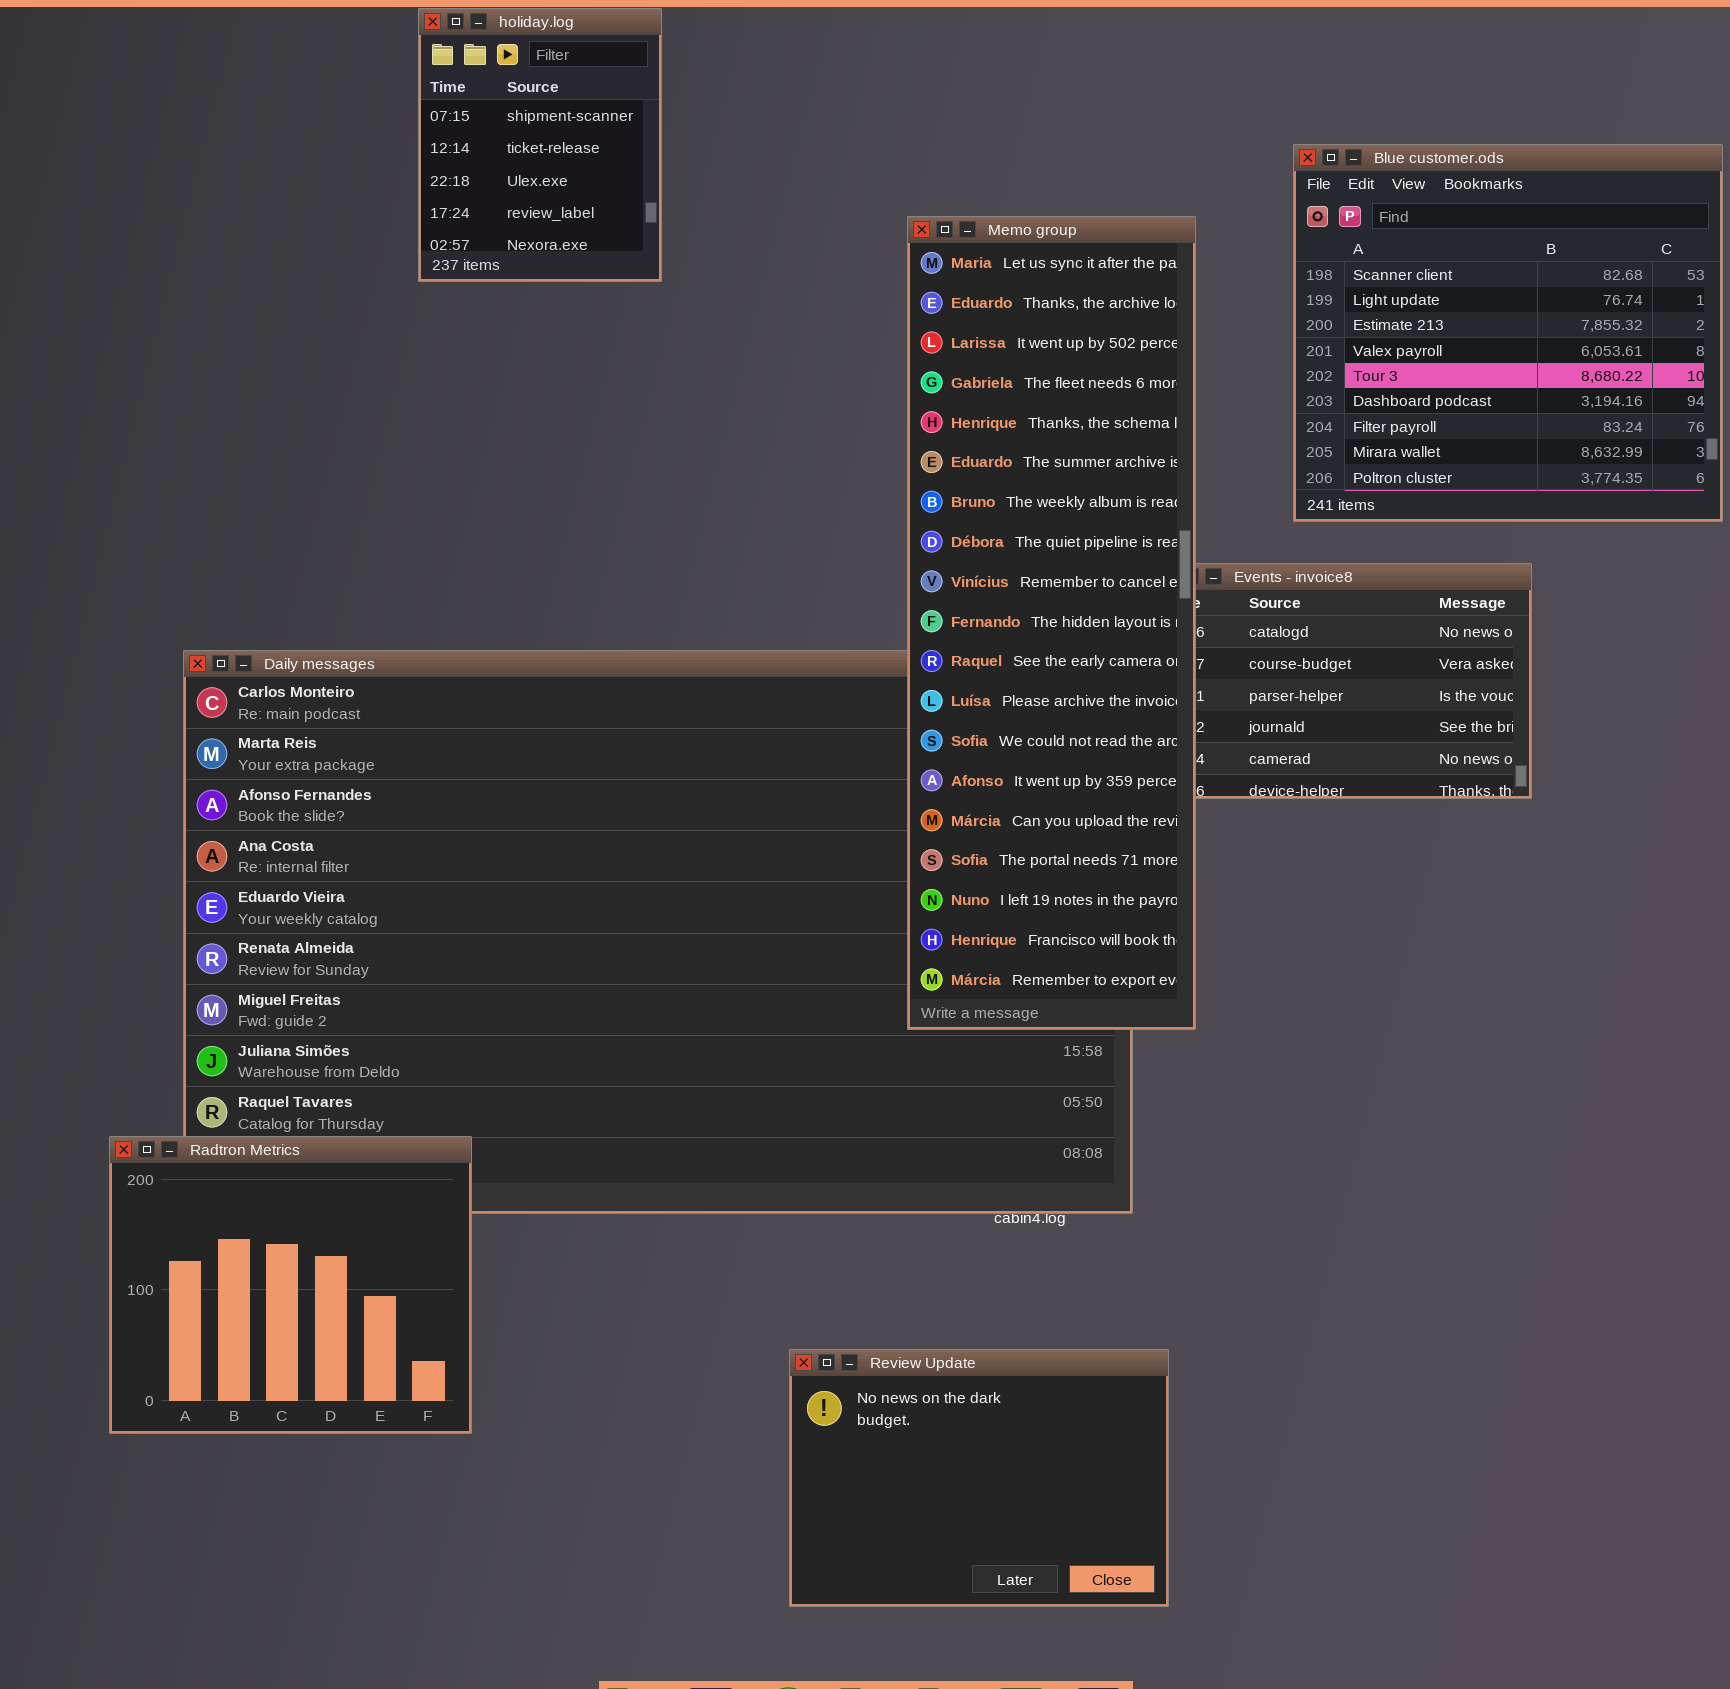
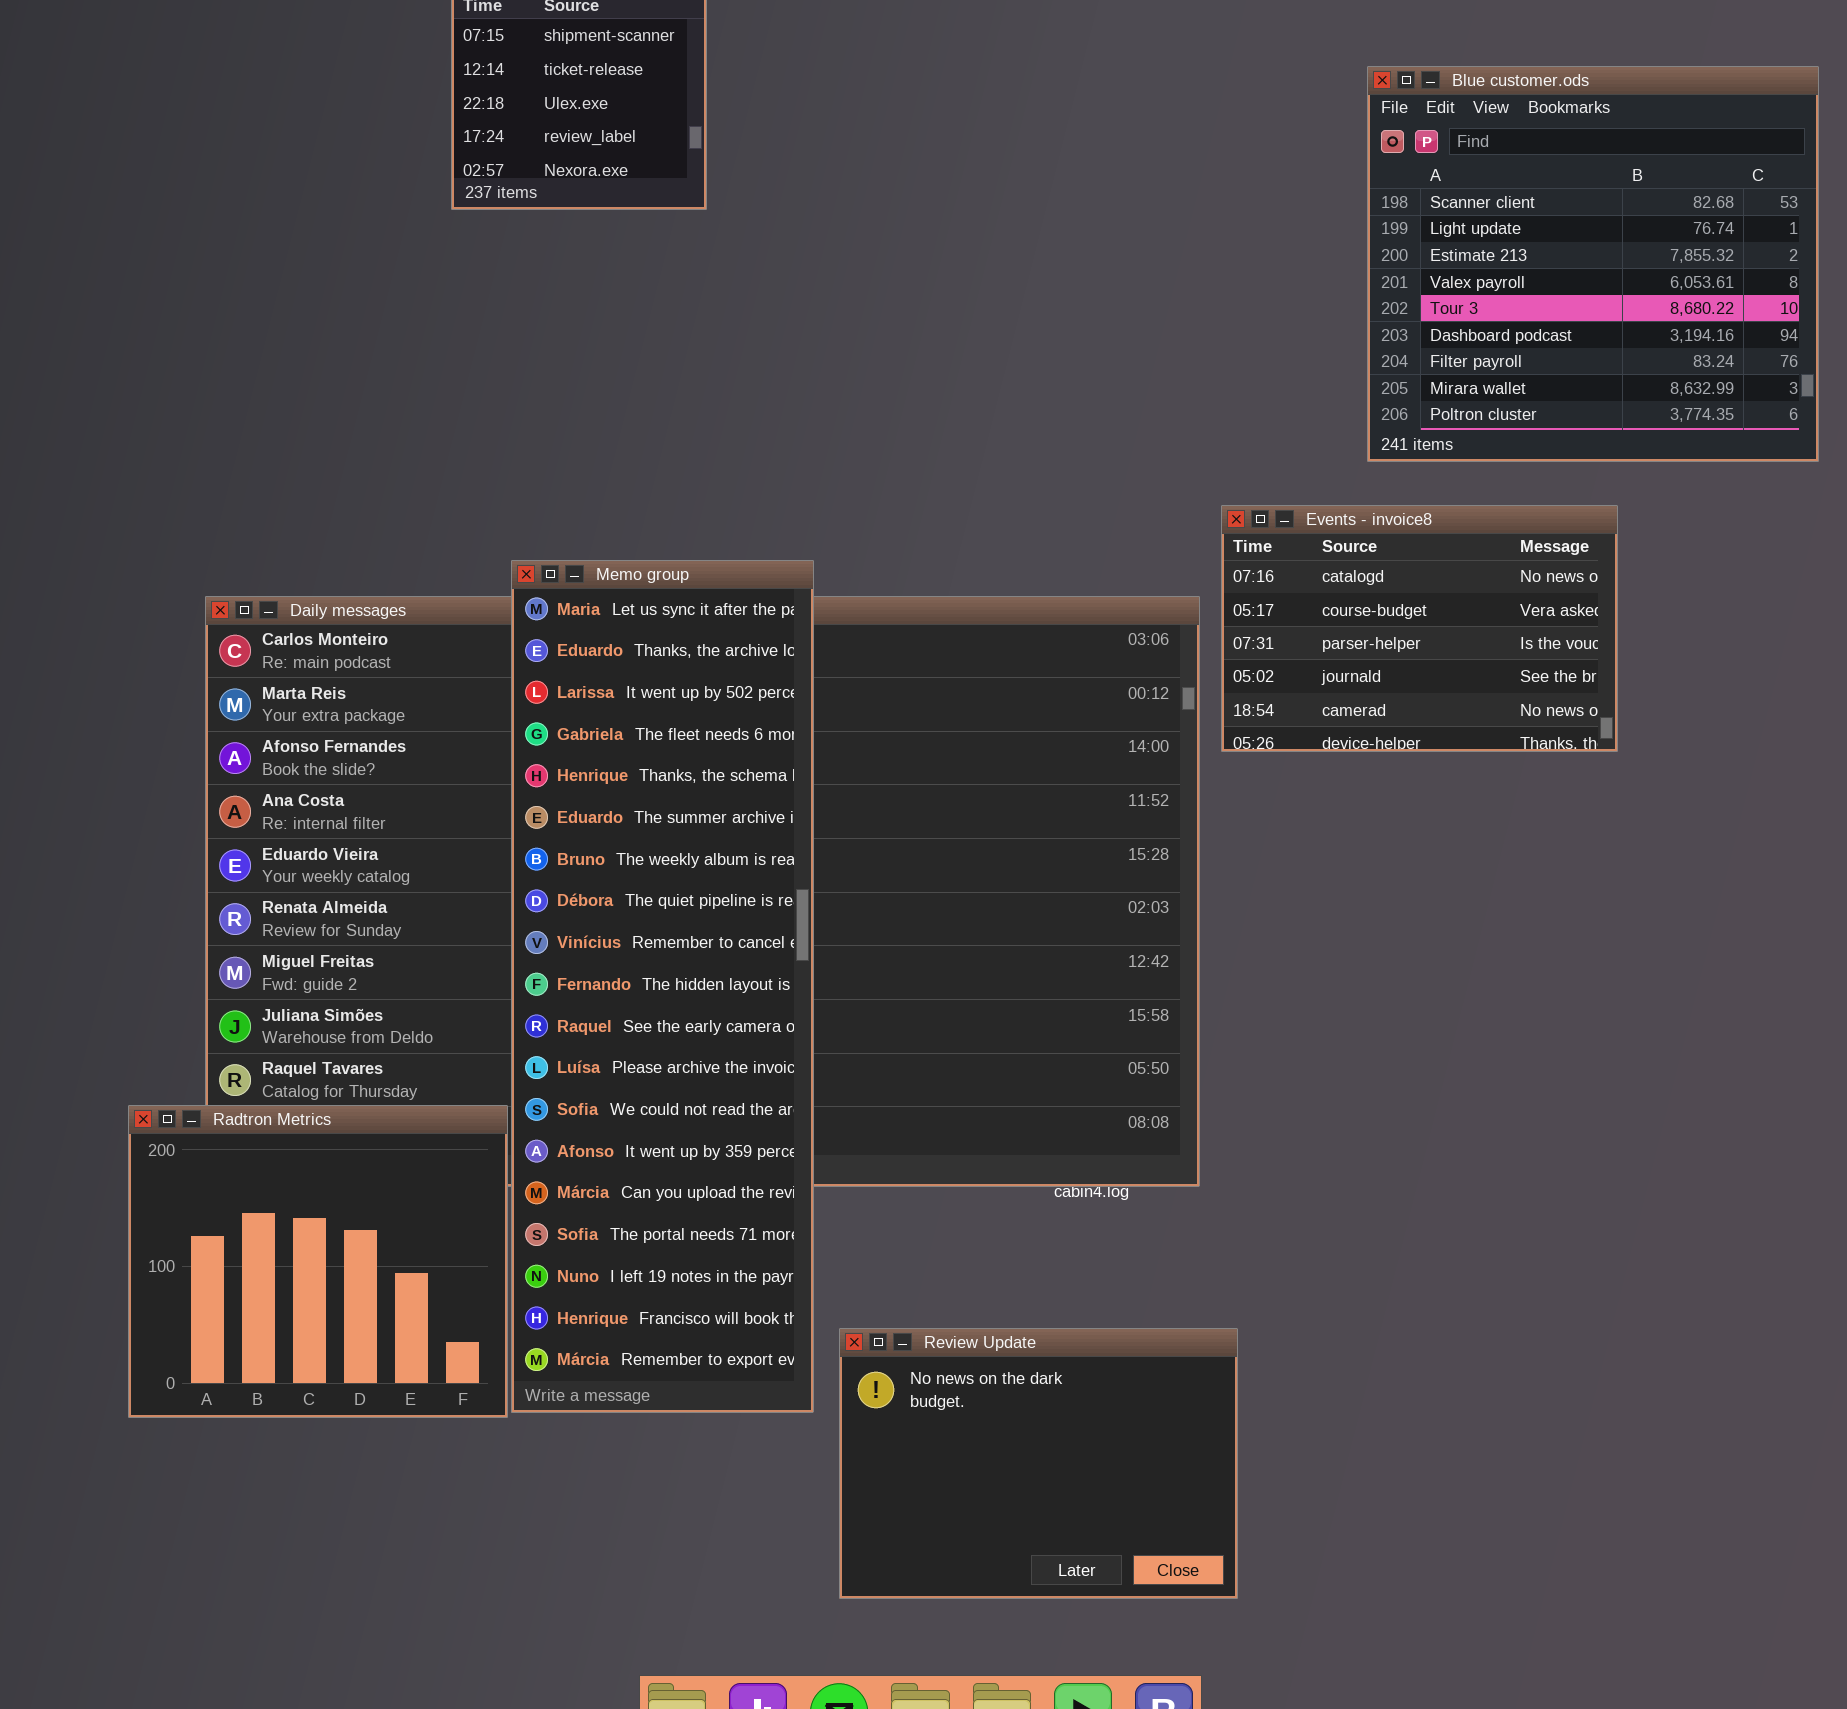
Memo group: [907,216,1196,1030] -> [511,560,814,1413], moved

